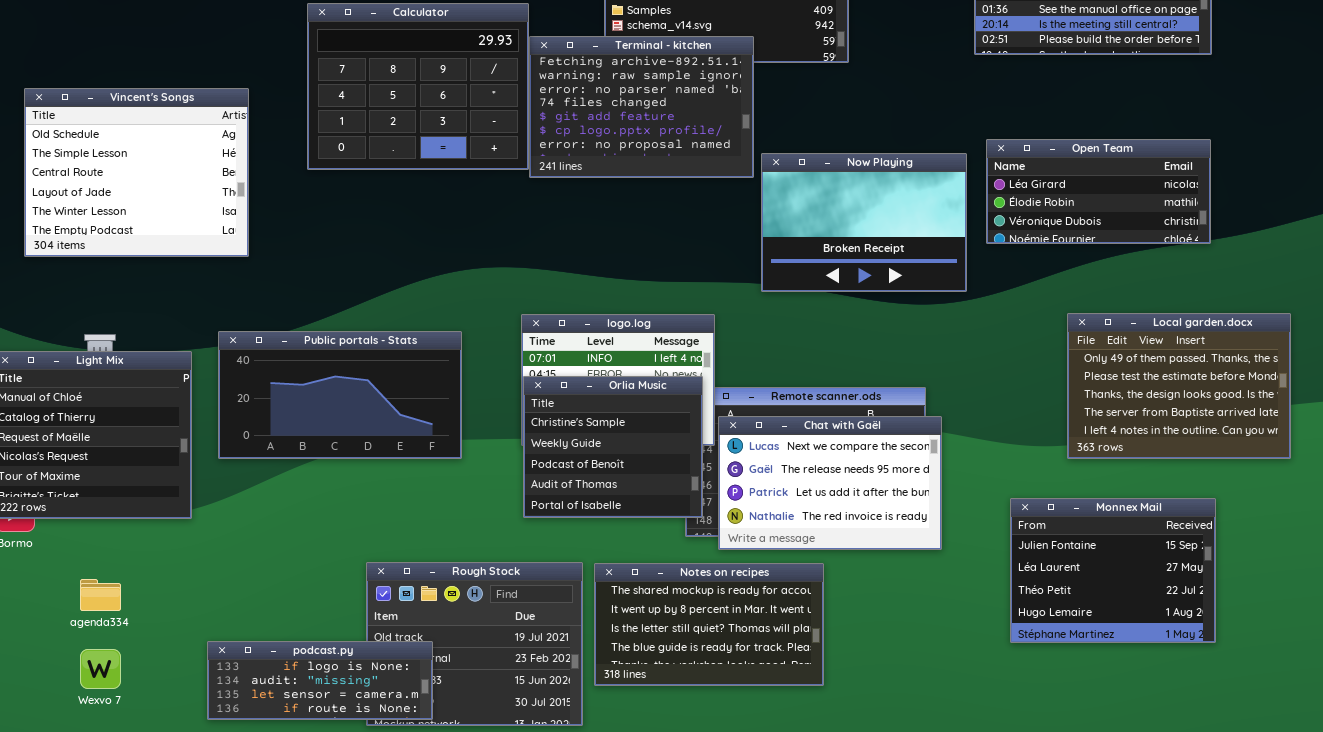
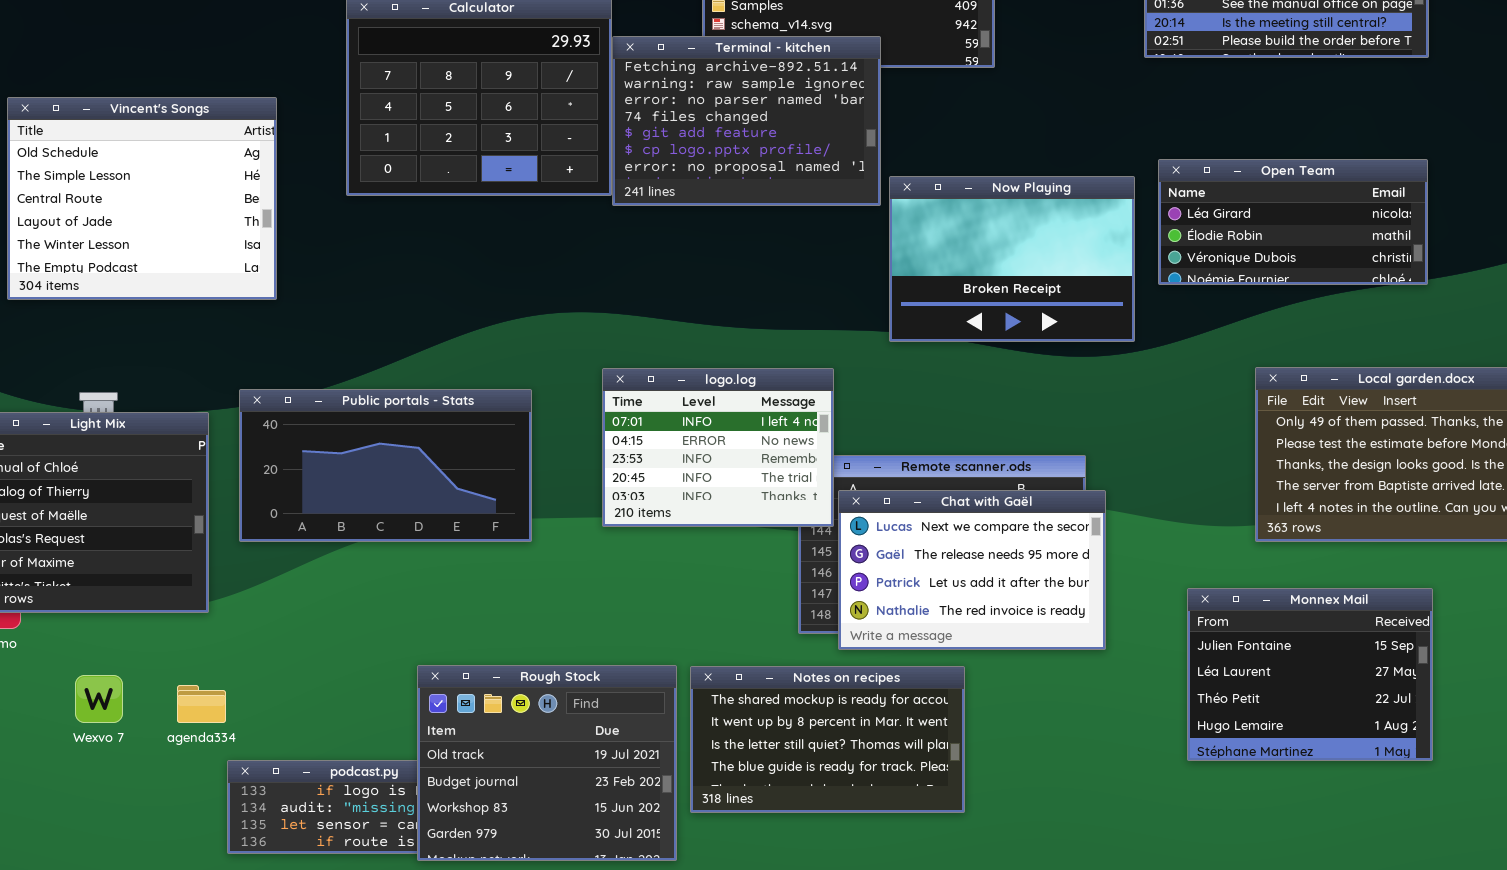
Orlia Music: [523,376,703,518] -> none, closed
Rough Stock: [366,562,583,726] -> [417,665,677,861], raised
agenda334: [80,579,121,611] -> [177,685,226,723], moved
Wexvo 7: [80,649,121,689] -> [75,675,123,723], moved

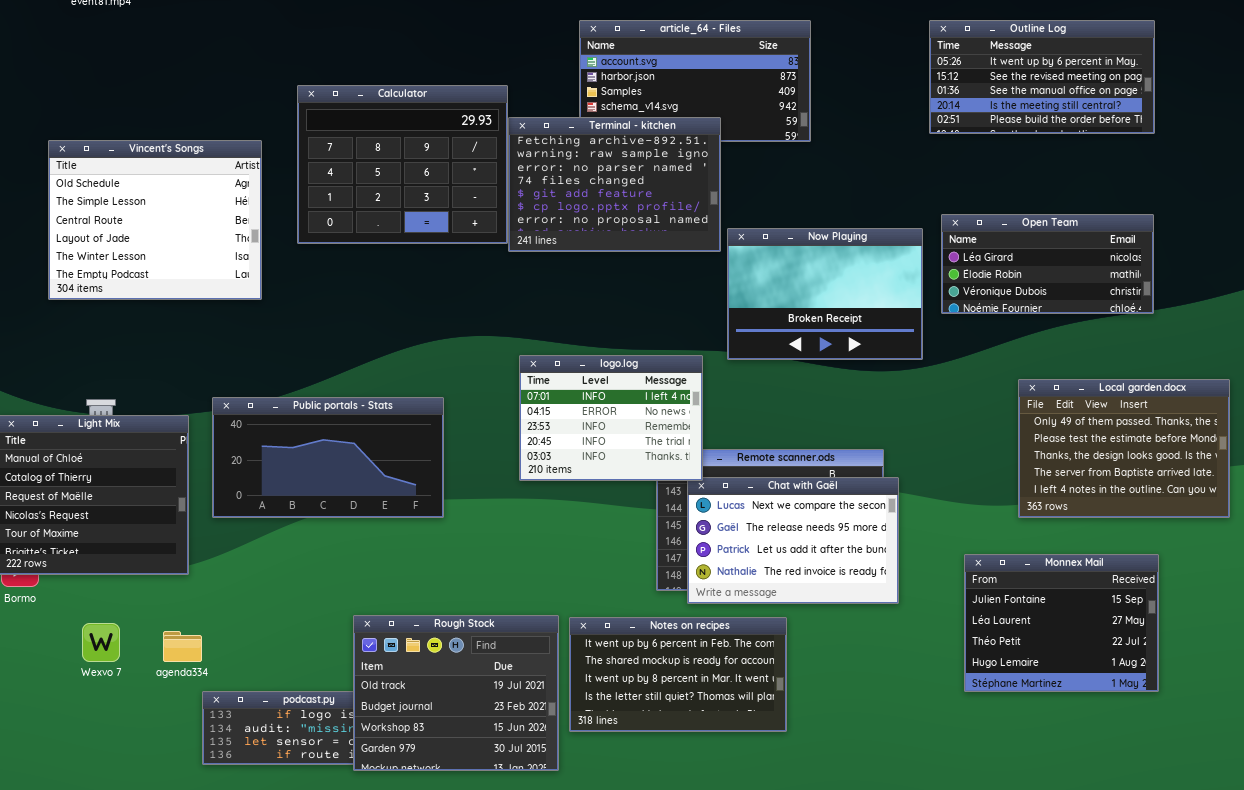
Vincent's Songs: [7,97,277,300] -> [48,140,262,300], moved
logo.log: [602,368,834,527] -> [519,355,703,481], moved
Notes on recipes: [690,666,965,813] -> [569,617,787,732], scrolled up 1 row

